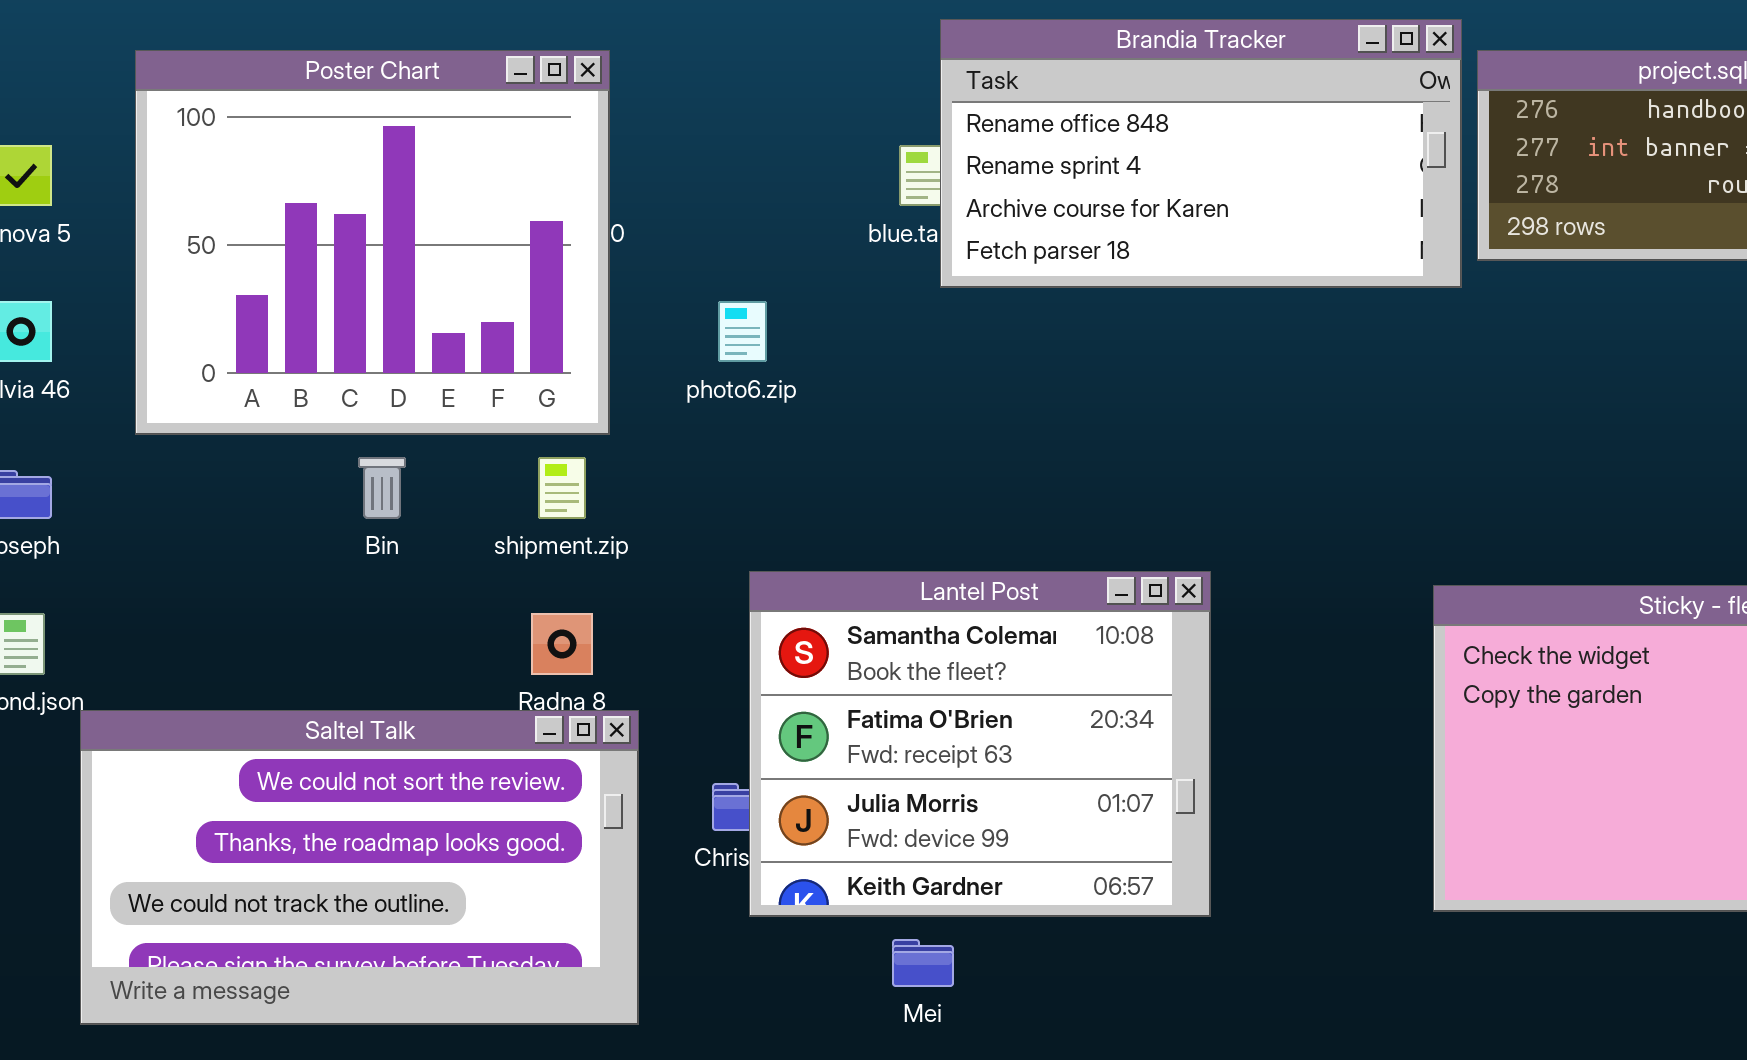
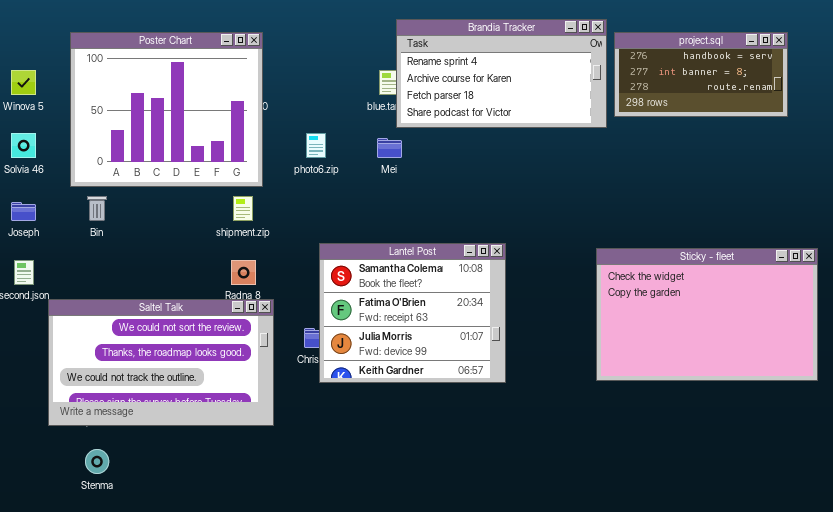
Brandia Tracker: [940,19,1462,288] -> [396,19,607,128], scrolled down 1 row
Bin: [358,457,406,519] -> [87,196,107,221], moved
Mei: [892,939,954,987] -> [377,138,402,158], moved

